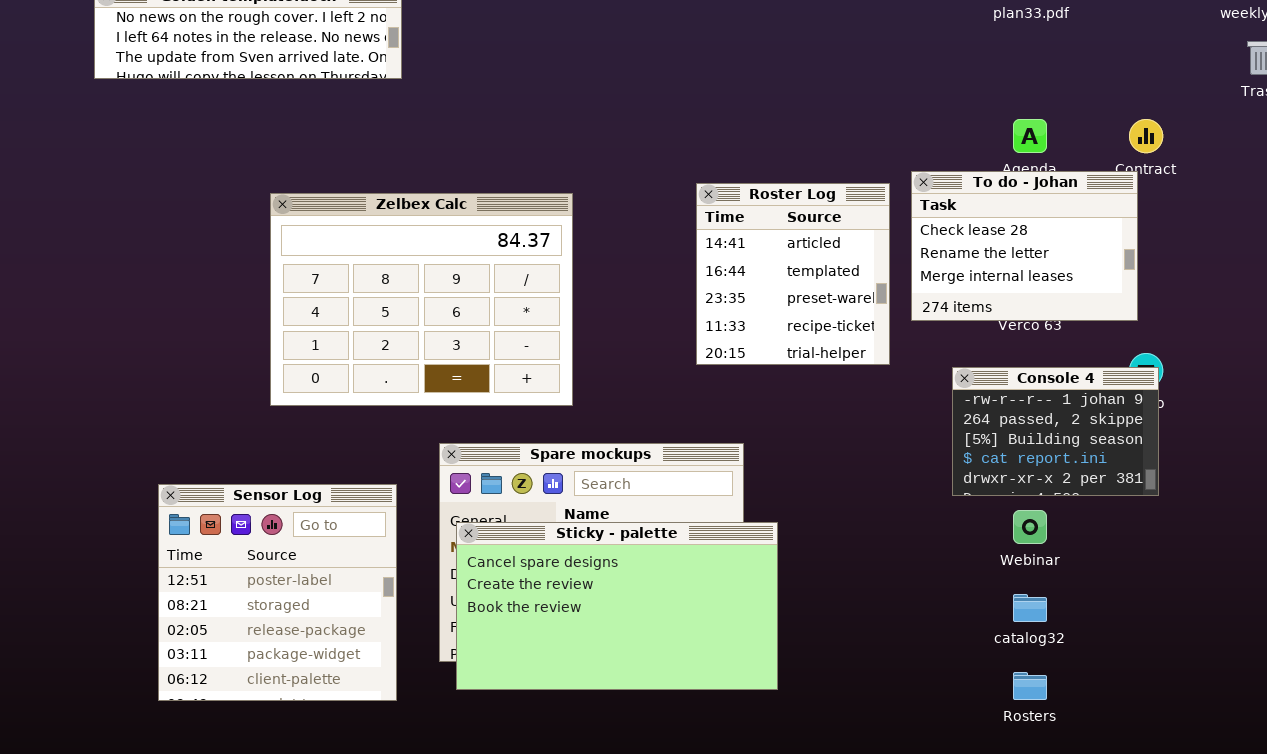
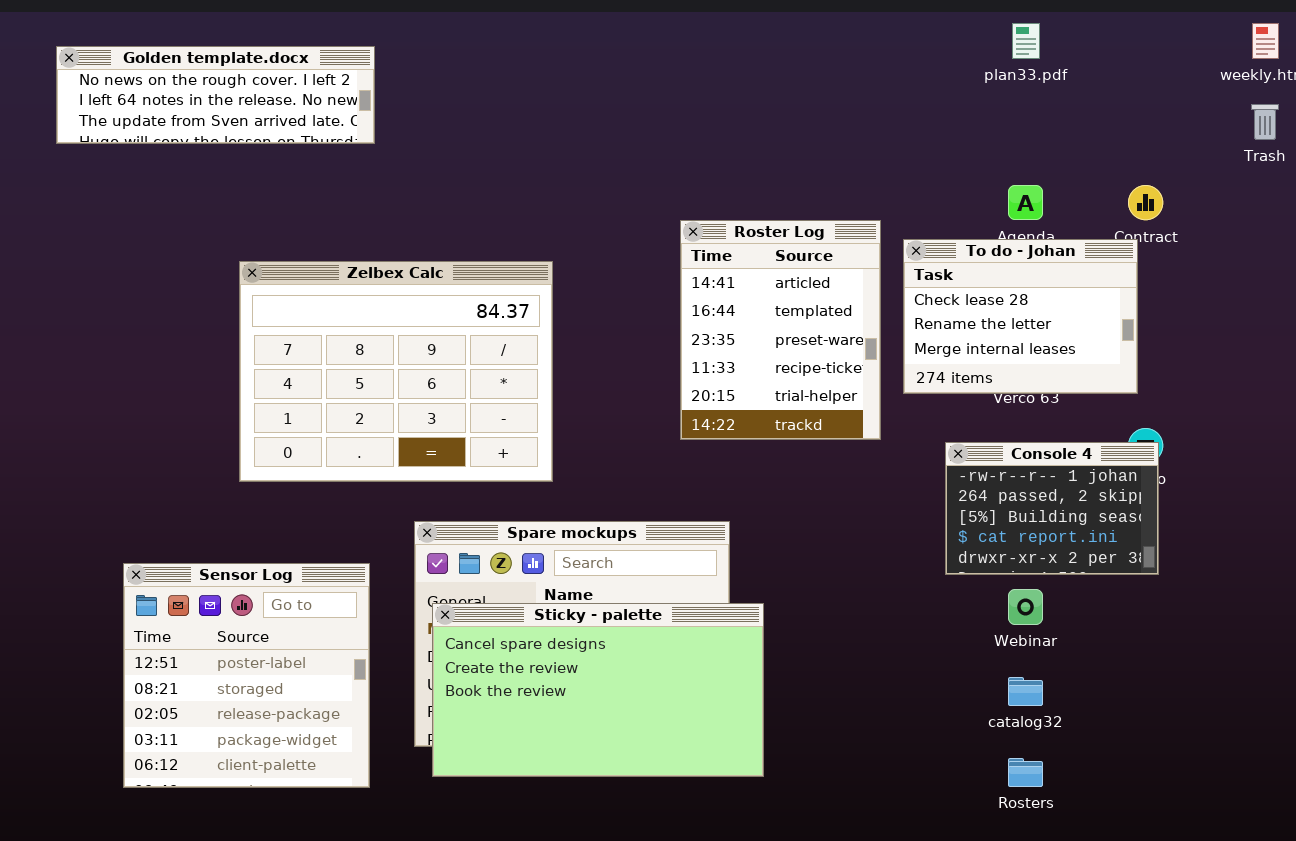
Roster Log: [696,183,890,365] -> [680,220,881,440], resized

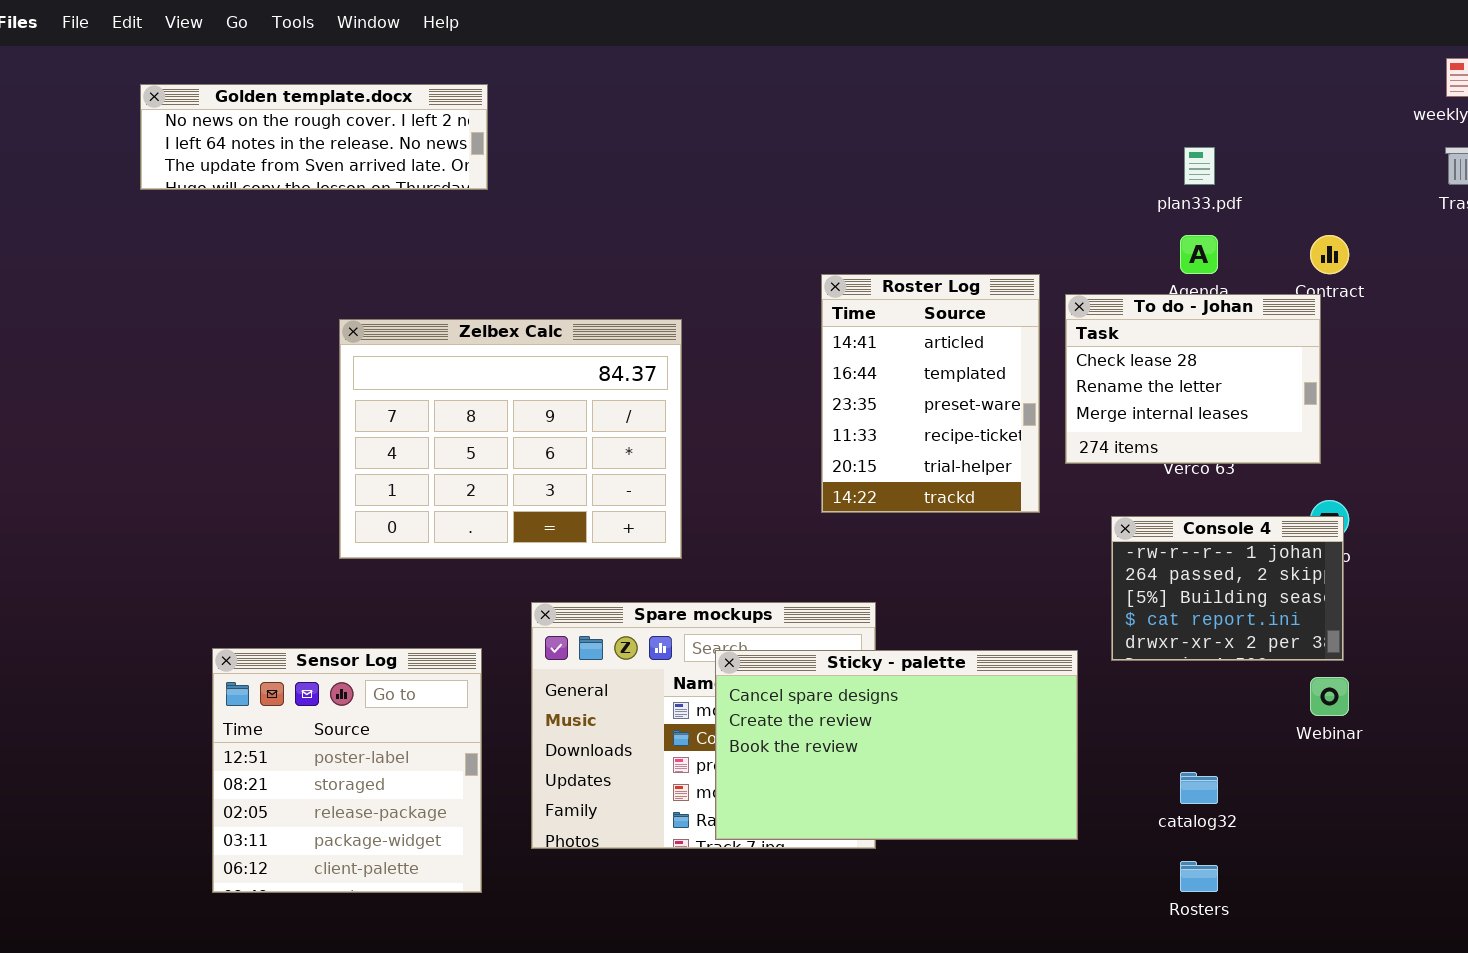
plan33.pdf: [1012,23,1040,59] -> [1184,147,1215,185], moved
Webinar: [1008,589,1043,625] -> [1310,677,1349,716], moved
Sticky - palette: [432,603,764,777] -> [715,650,1078,840], moved

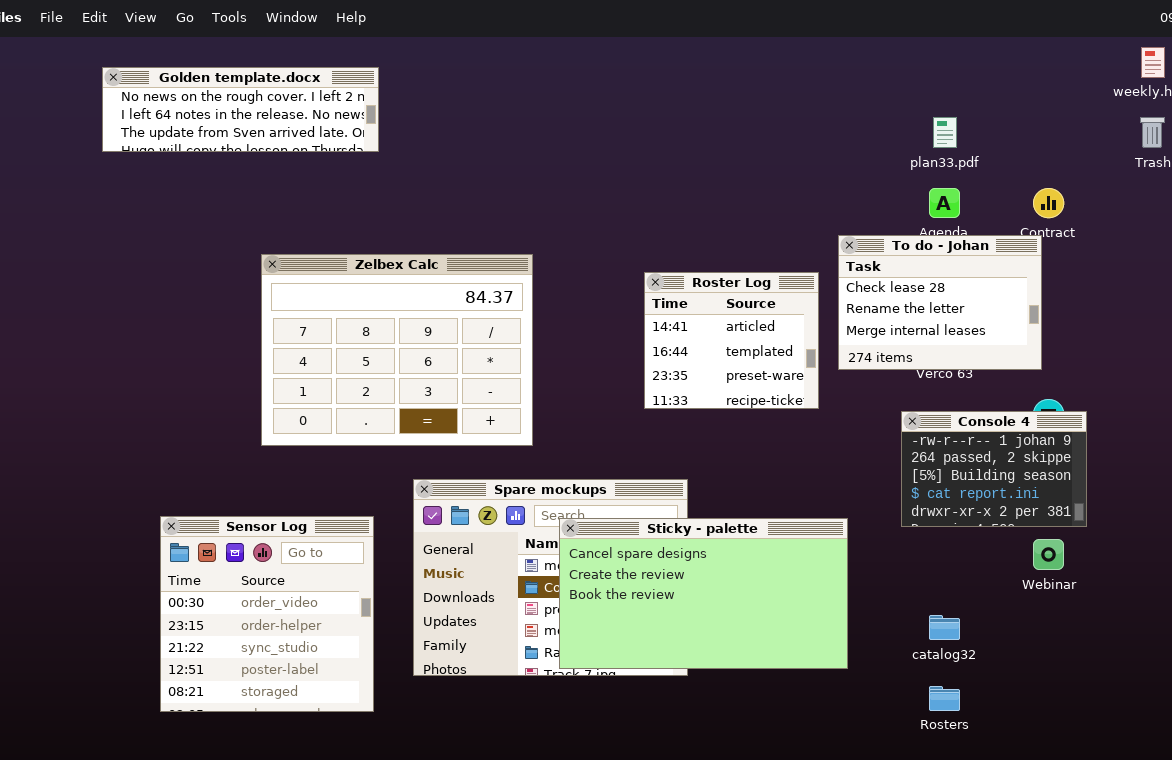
Roster Log: [821,274,1040,513] -> [644,272,819,409], resized
Console 4: [1111,516,1344,661] -> [901,411,1087,527], moved
Sensor Log: [212,648,482,893] -> [160,516,374,712], scrolled up 3 rows

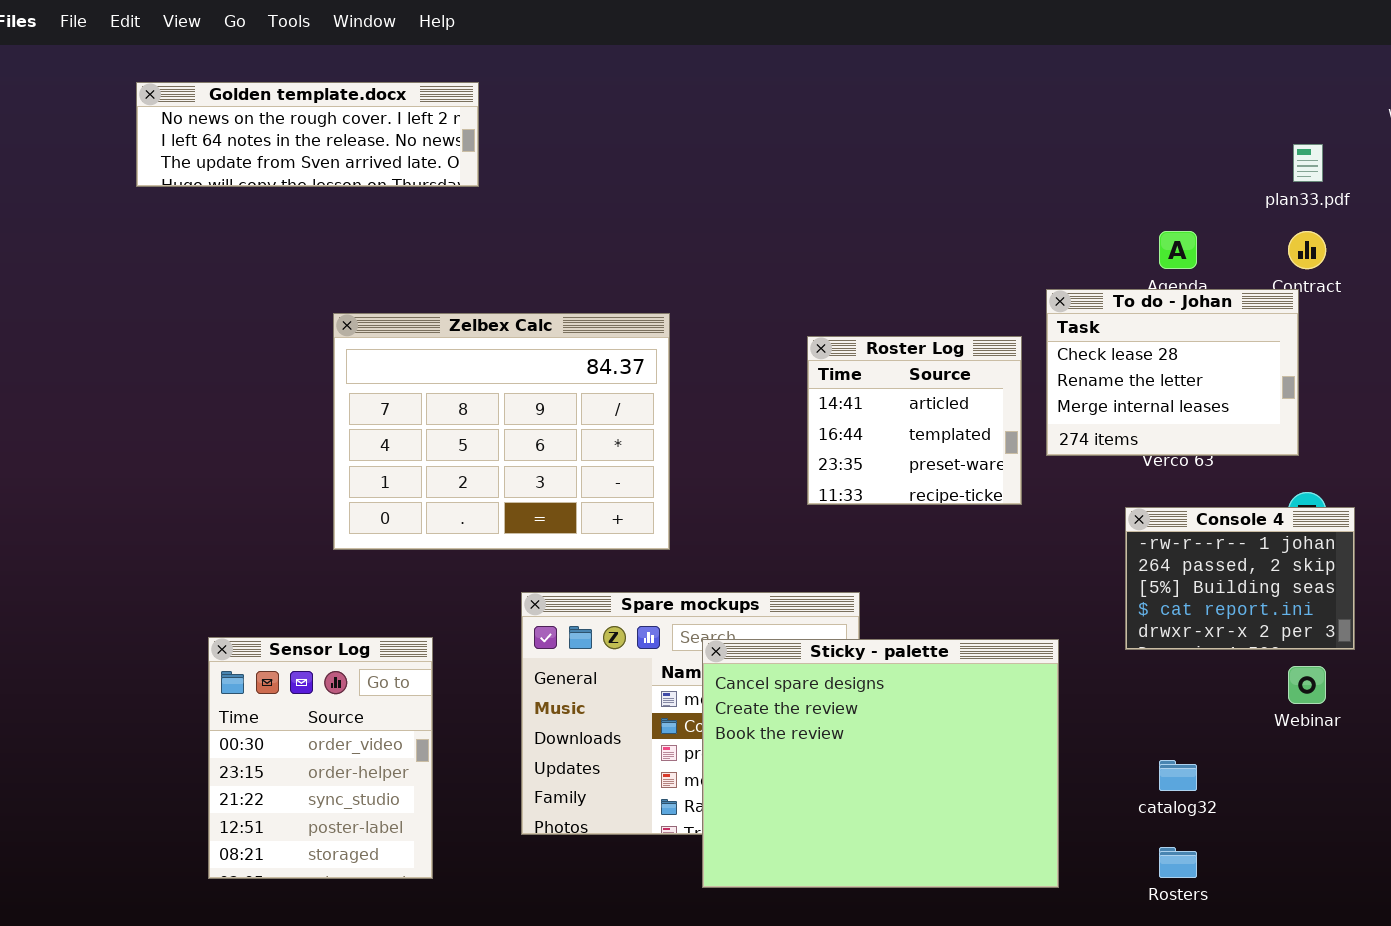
plan33.pdf: [933,117,957,148] -> [1293,144,1323,182], moved
Sensor Log: [160,516,374,712] -> [208,637,433,879], resized
Sticky - palette: [559,518,848,669] -> [702,639,1059,888], resized

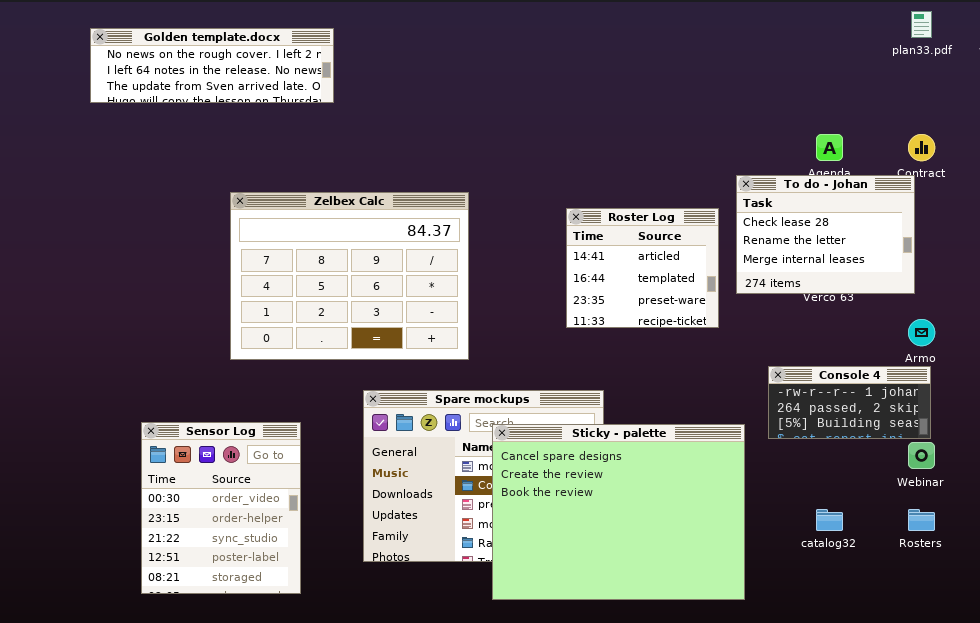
plan33.pdf: [1293,144,1323,182] -> [911,11,932,38], moved
Console 4: [1125,507,1355,650] -> [768,366,931,439], moved, resized
Rosters: [1159,847,1197,878] -> [908,509,935,531], moved

